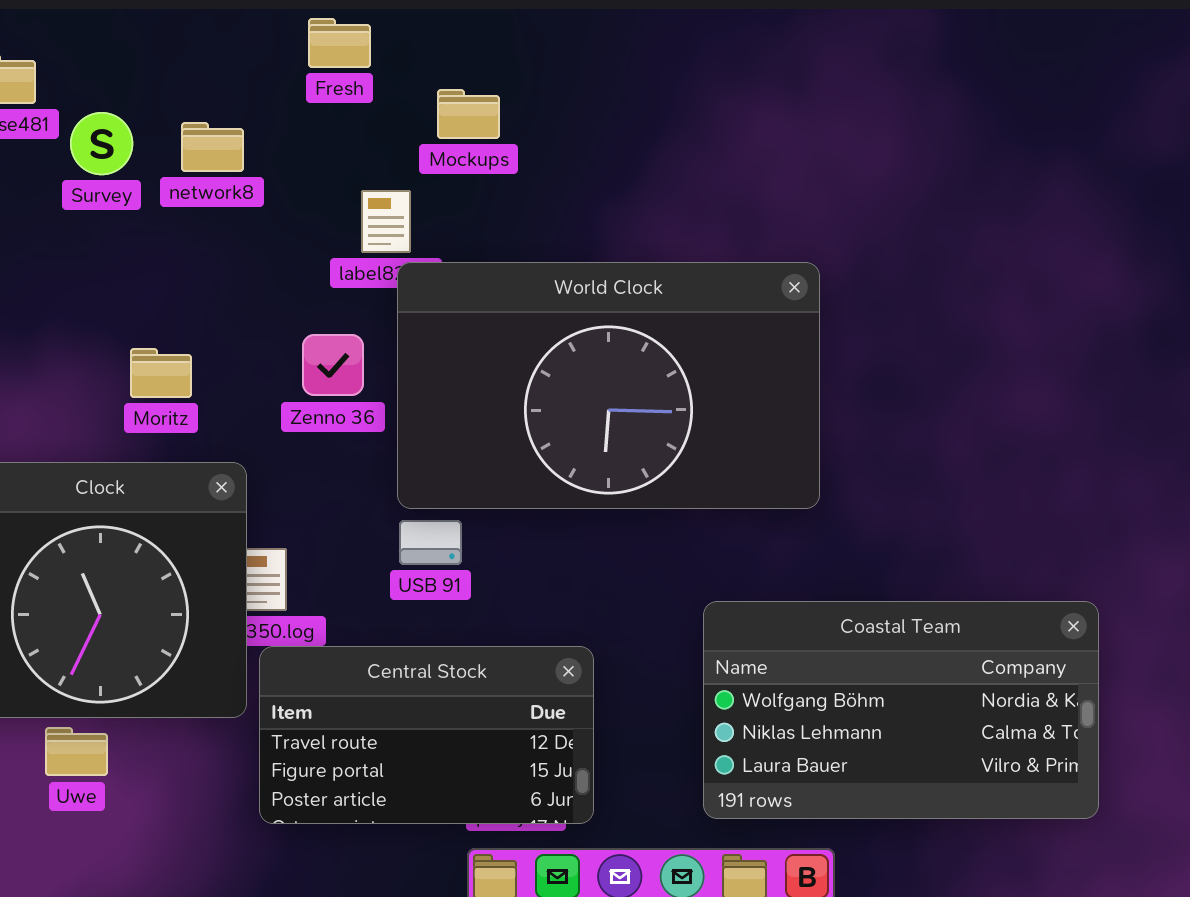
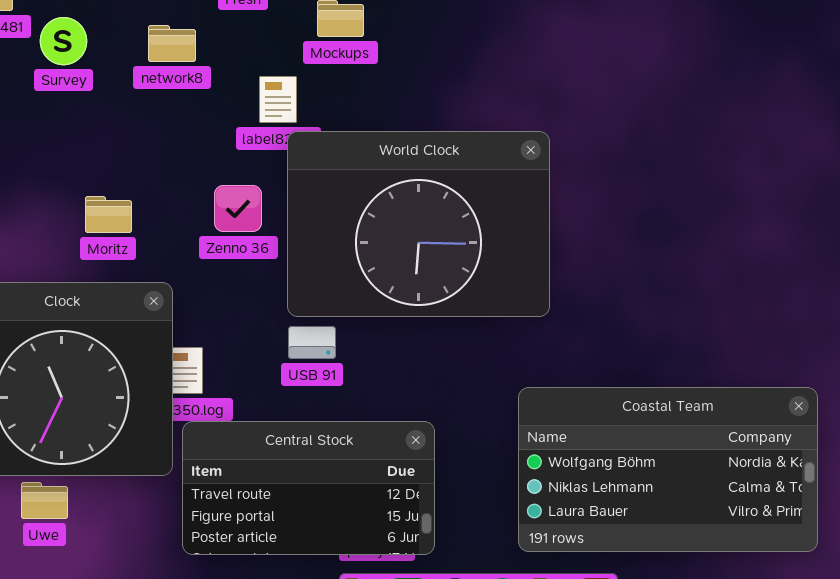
network8: [181,122,244,172] -> [148,25,196,62], moved
World Clock: [397,262,820,509] -> [287,131,550,317], resized

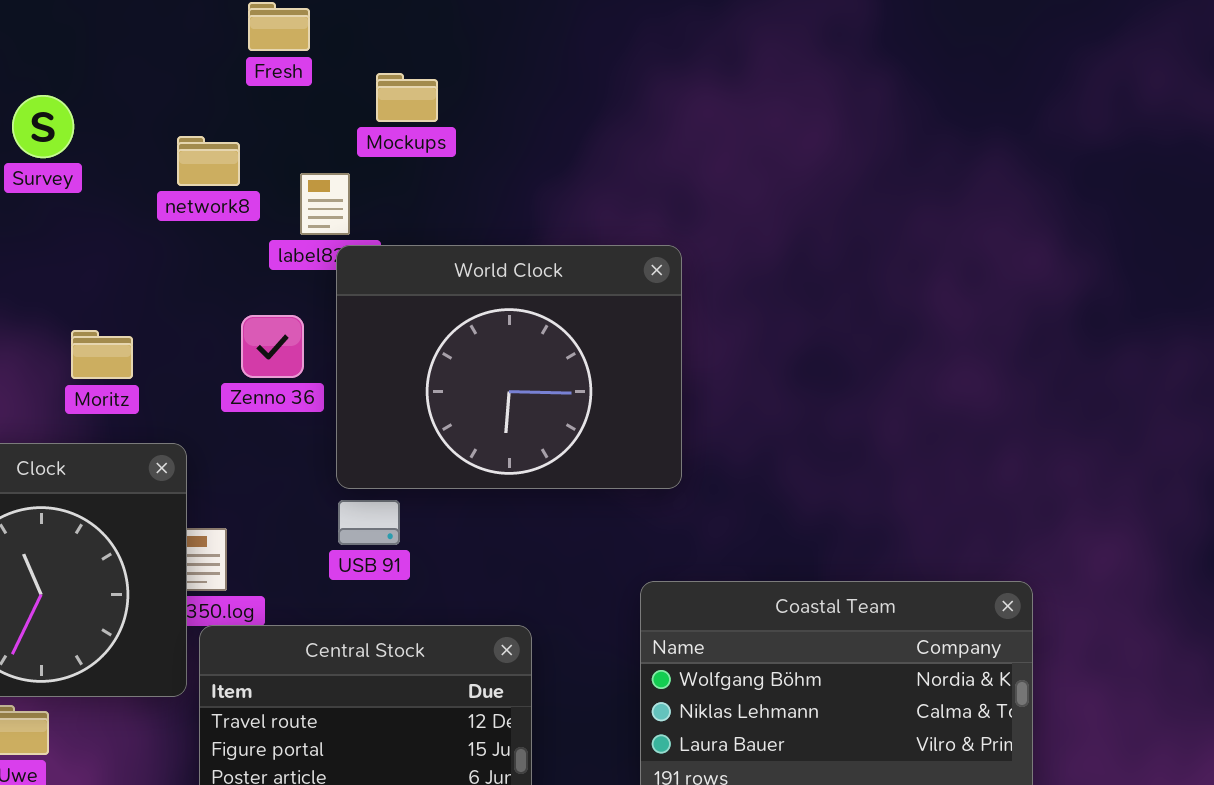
network8: [148,25,196,62] -> [177,136,240,186], moved

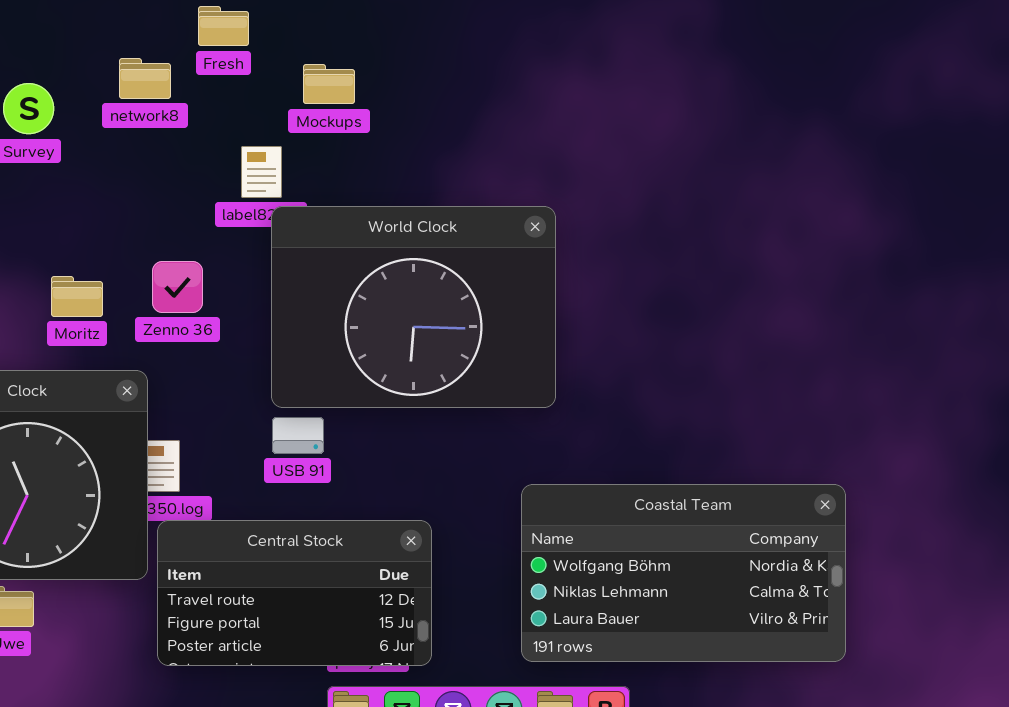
network8: [177,136,240,186] -> [119,58,171,99], moved
Zenno 36: [241,315,304,378] -> [152,261,203,313], moved

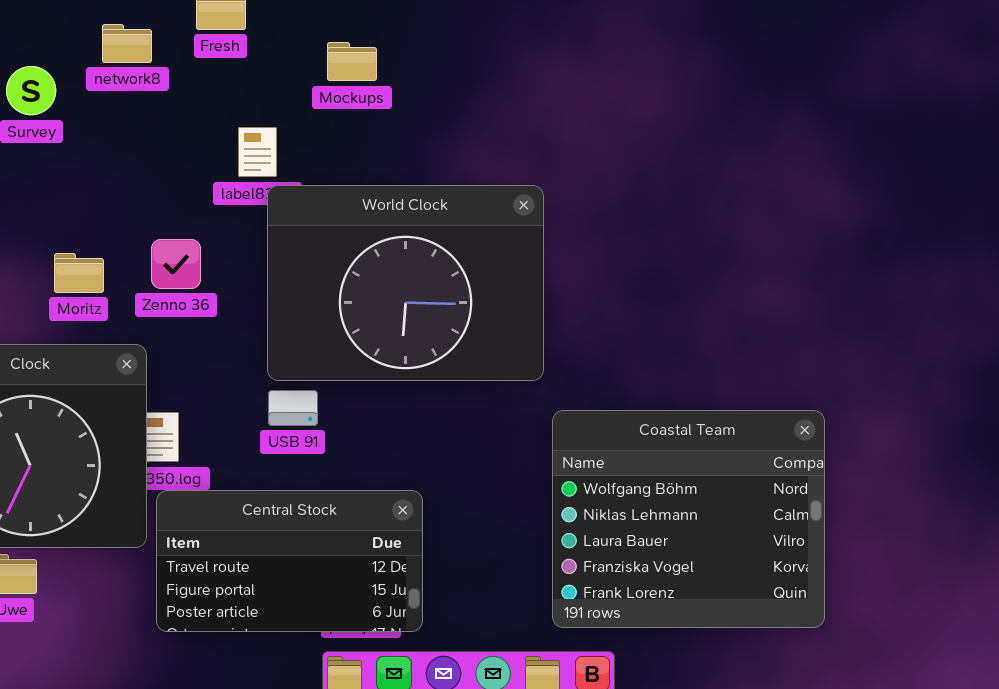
network8: [119,58,171,99] -> [102,24,152,63], moved
Mockups: [303,64,355,104] -> [327,42,377,81], moved
Coastal Team: [521,484,846,662] -> [552,410,825,628], resized

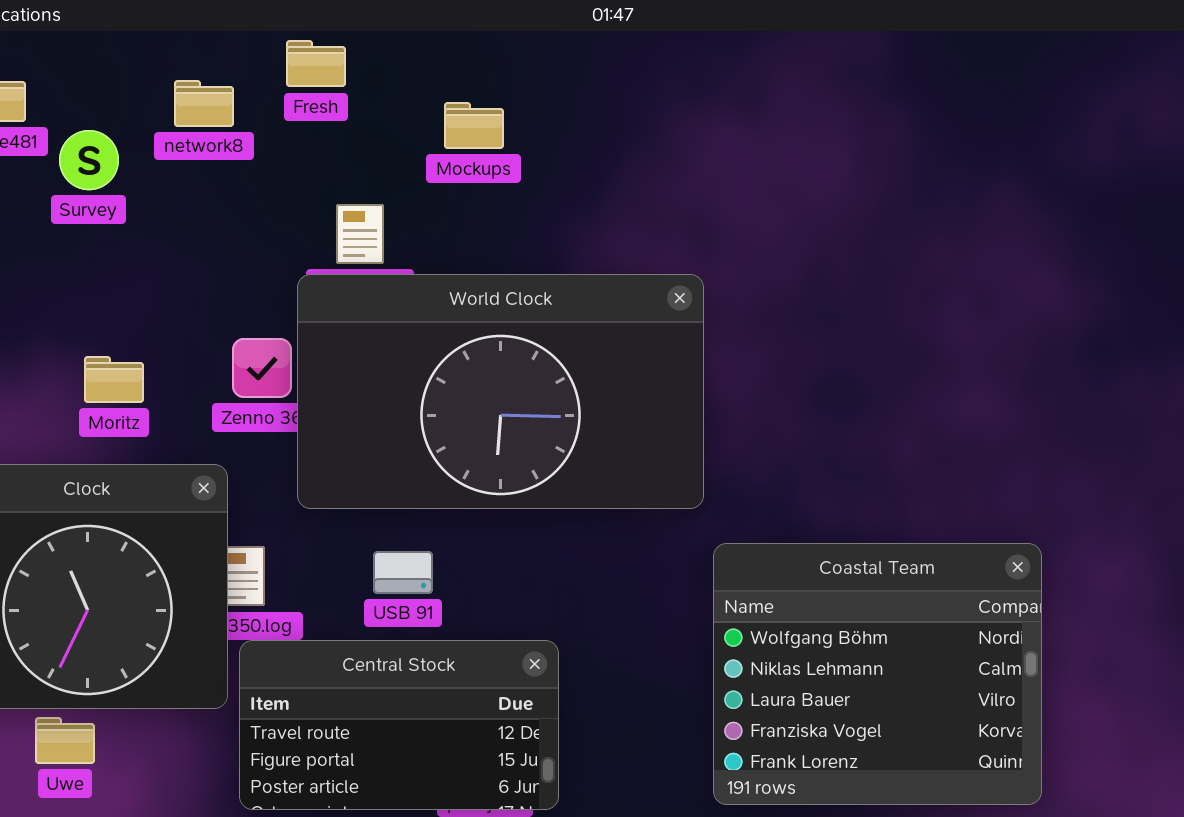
World Clock: [267,185,544,381] -> [297,274,704,509], resized
Moritz: [54,253,104,293] -> [84,356,144,403], moved
USB 91: [268,390,318,426] -> [373,551,433,594], moved

